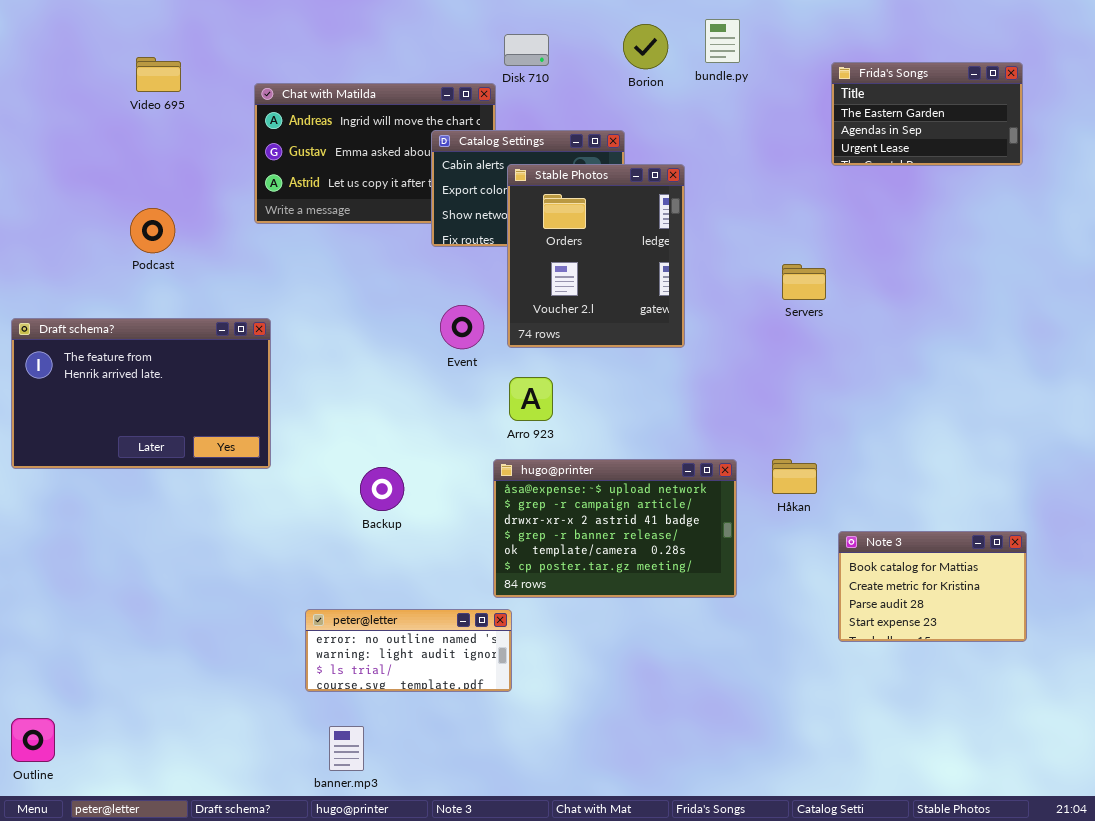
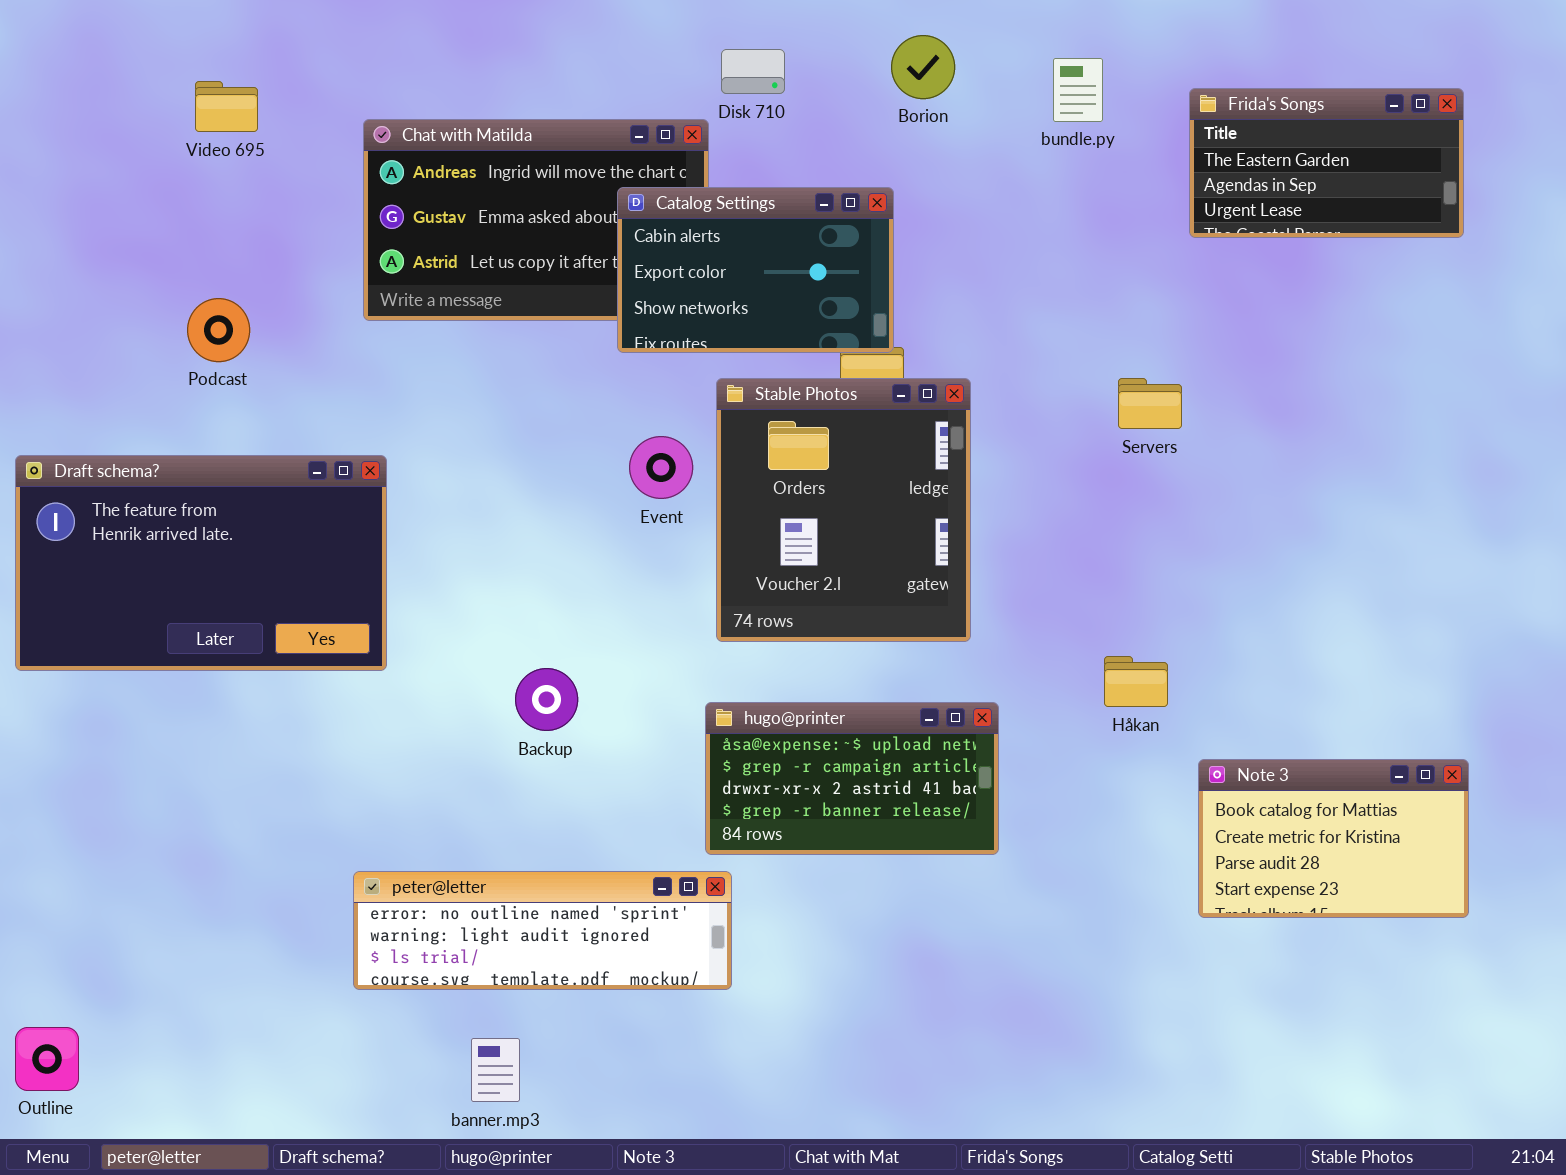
bundle.py: [705,19,740,63] -> [1053,58,1103,122], moved
Stable Photos: [507,164,685,348] -> [716,378,971,642], moved
hugo@printer: [493,459,737,598] -> [705,702,999,855], resized
peter@letter: [305,609,512,692] -> [353,871,732,990], resized

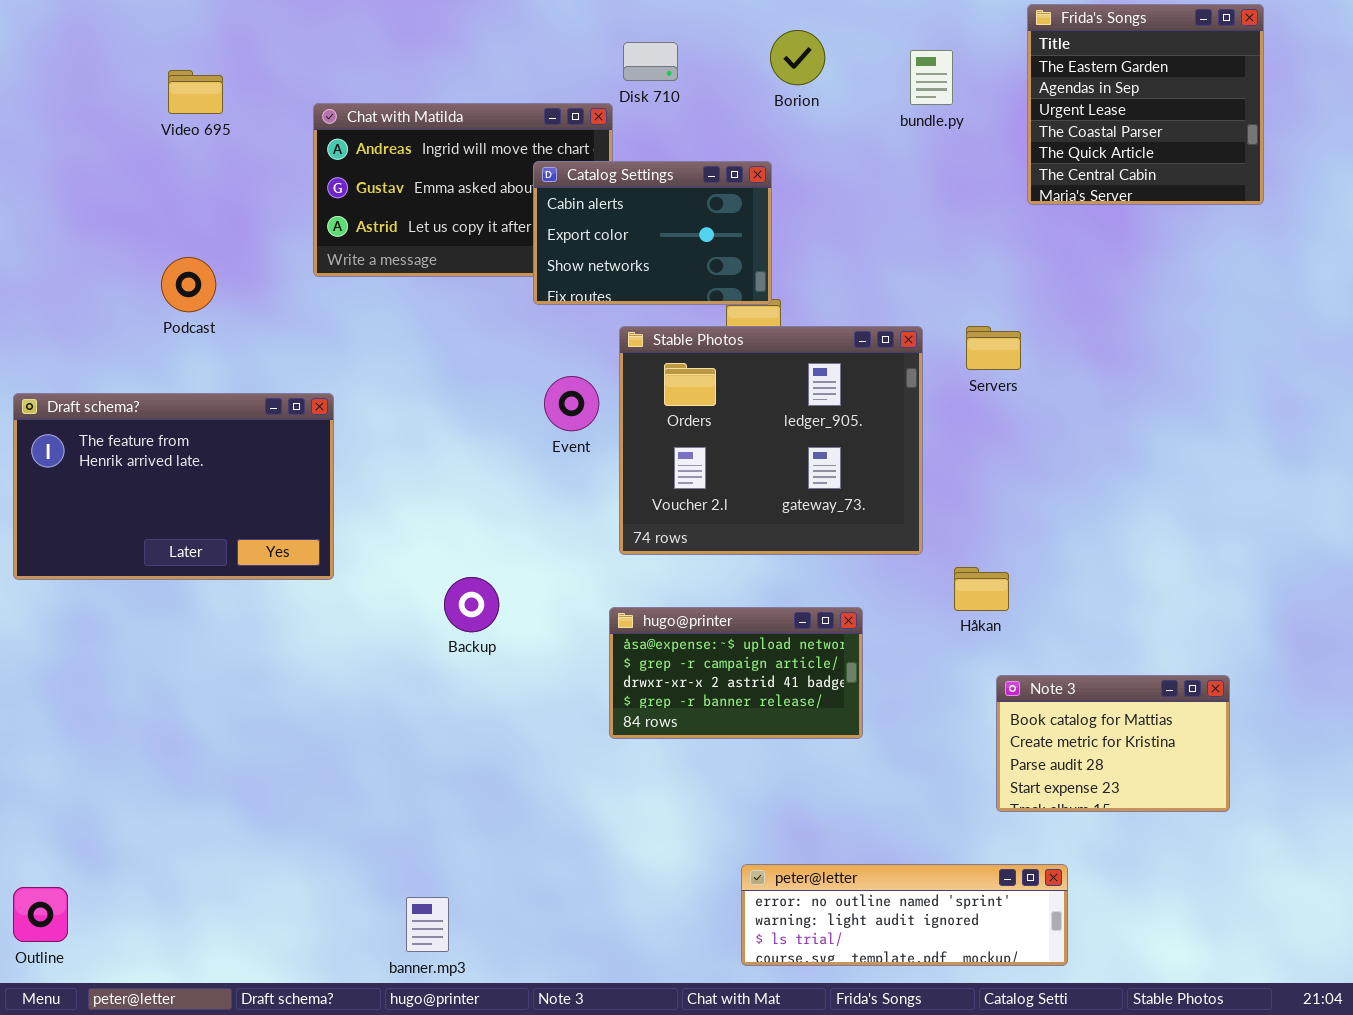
Frida's Songs: [1189,88,1464,238] -> [1027,4,1264,205], resized
Stable Photos: [716,378,971,642] -> [619,326,923,555], resized
Note 3: [1198,759,1469,918] -> [996,675,1230,812], moved
peter@letter: [353,871,732,990] -> [741,864,1068,966], moved

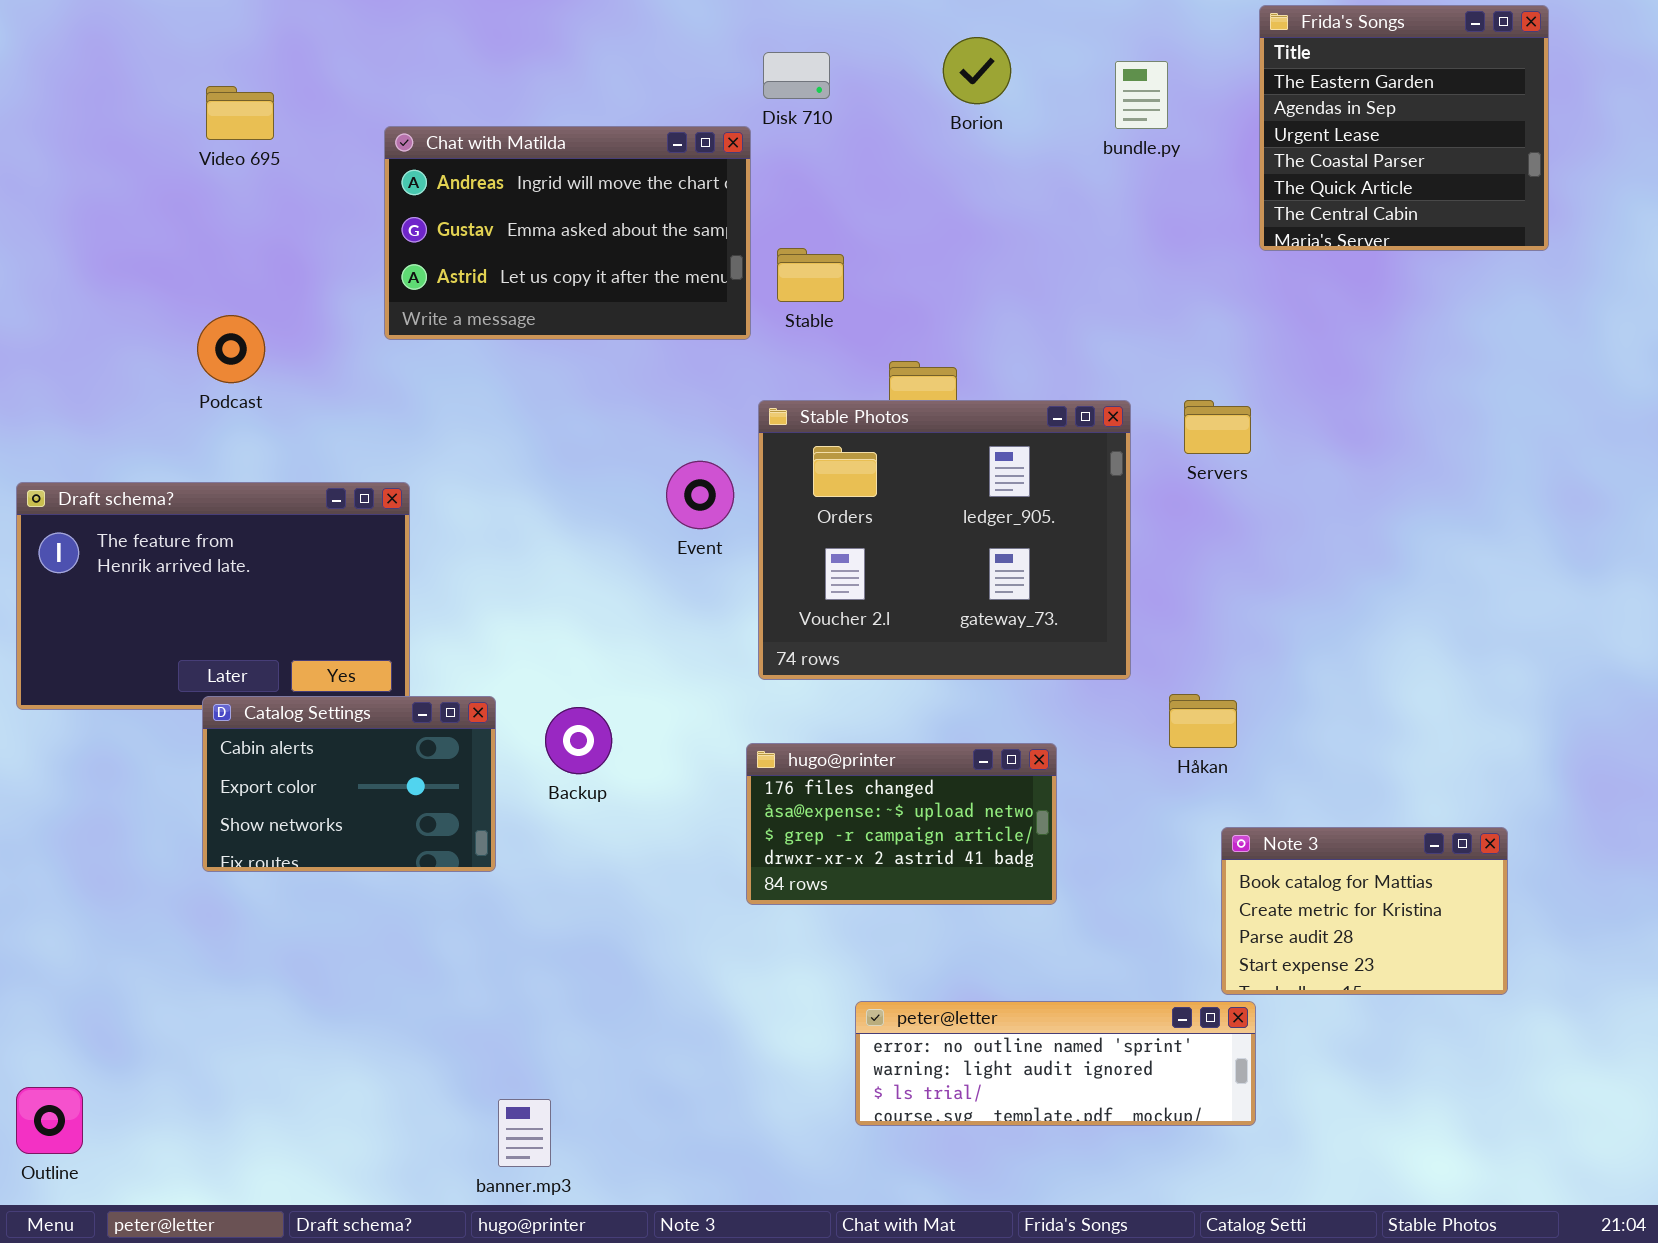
Catalog Settings: [533,161,772,305] -> [202,696,496,872], moved
hugo@printer: [609,607,863,739] -> [746,743,1057,905], scrolled up 1 row
peter@letter: [741,864,1068,966] -> [855,1001,1256,1126], moved

